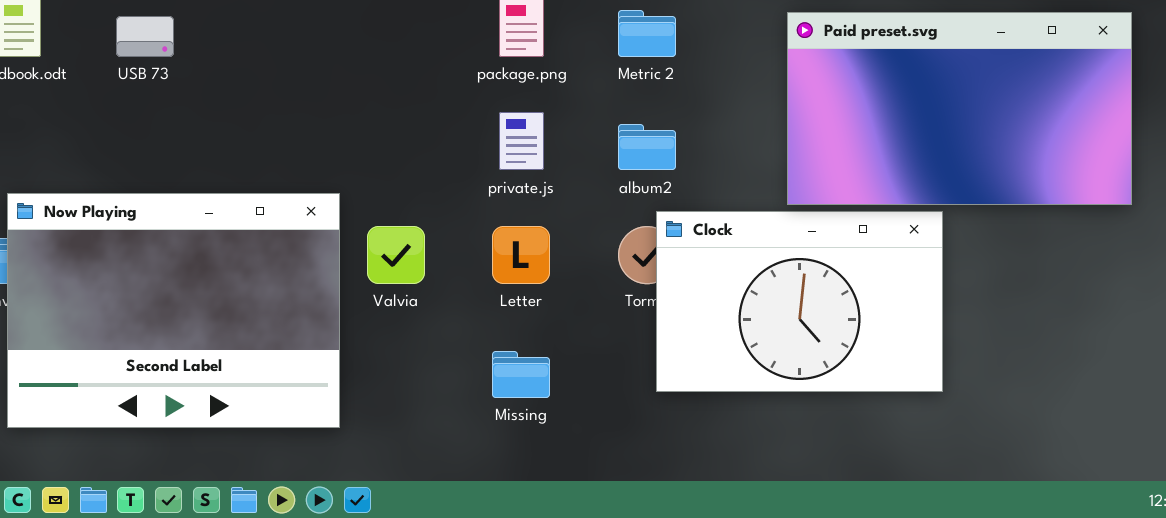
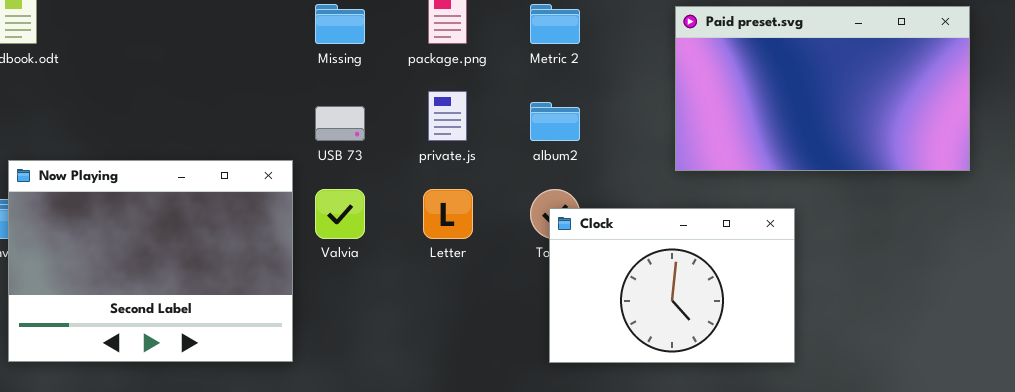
USB 73: [116,16,174,57] -> [315,106,365,141], moved
Clock: [656,211,943,392] -> [549,208,795,363], moved
Missing: [492,351,550,398] -> [315,4,365,44], moved

